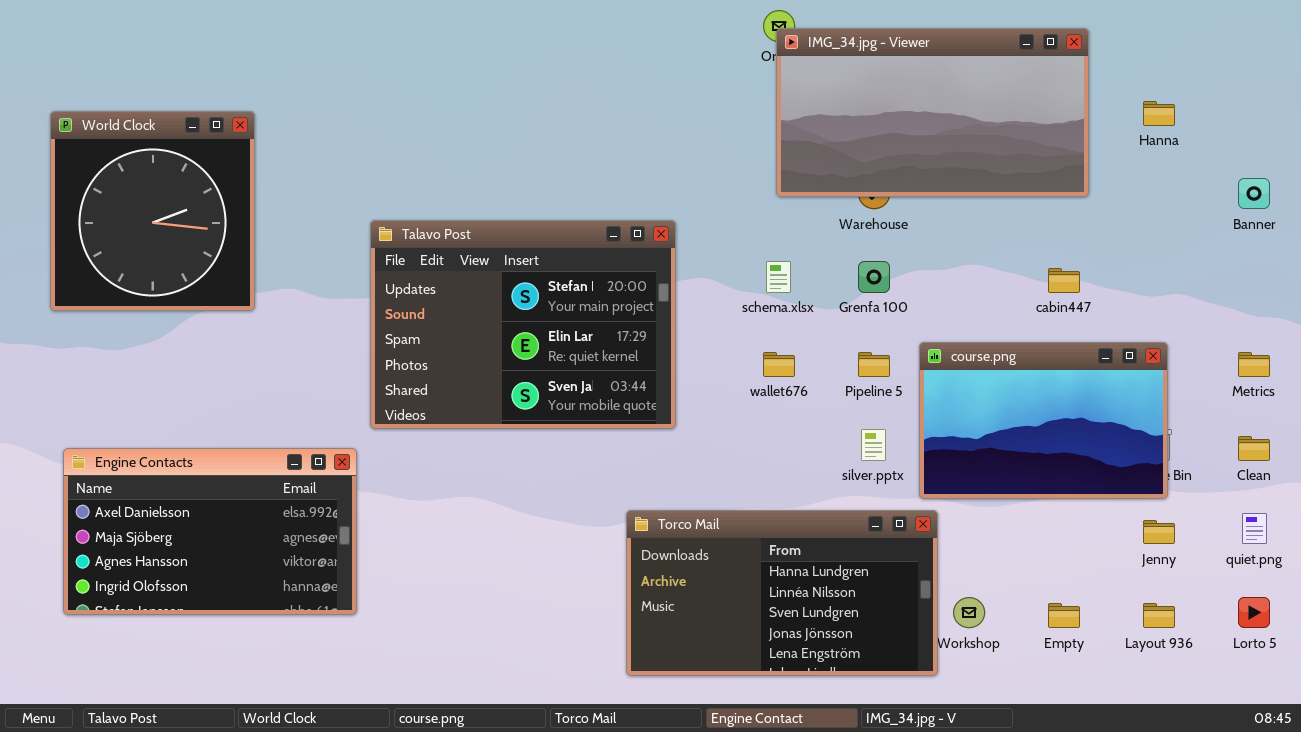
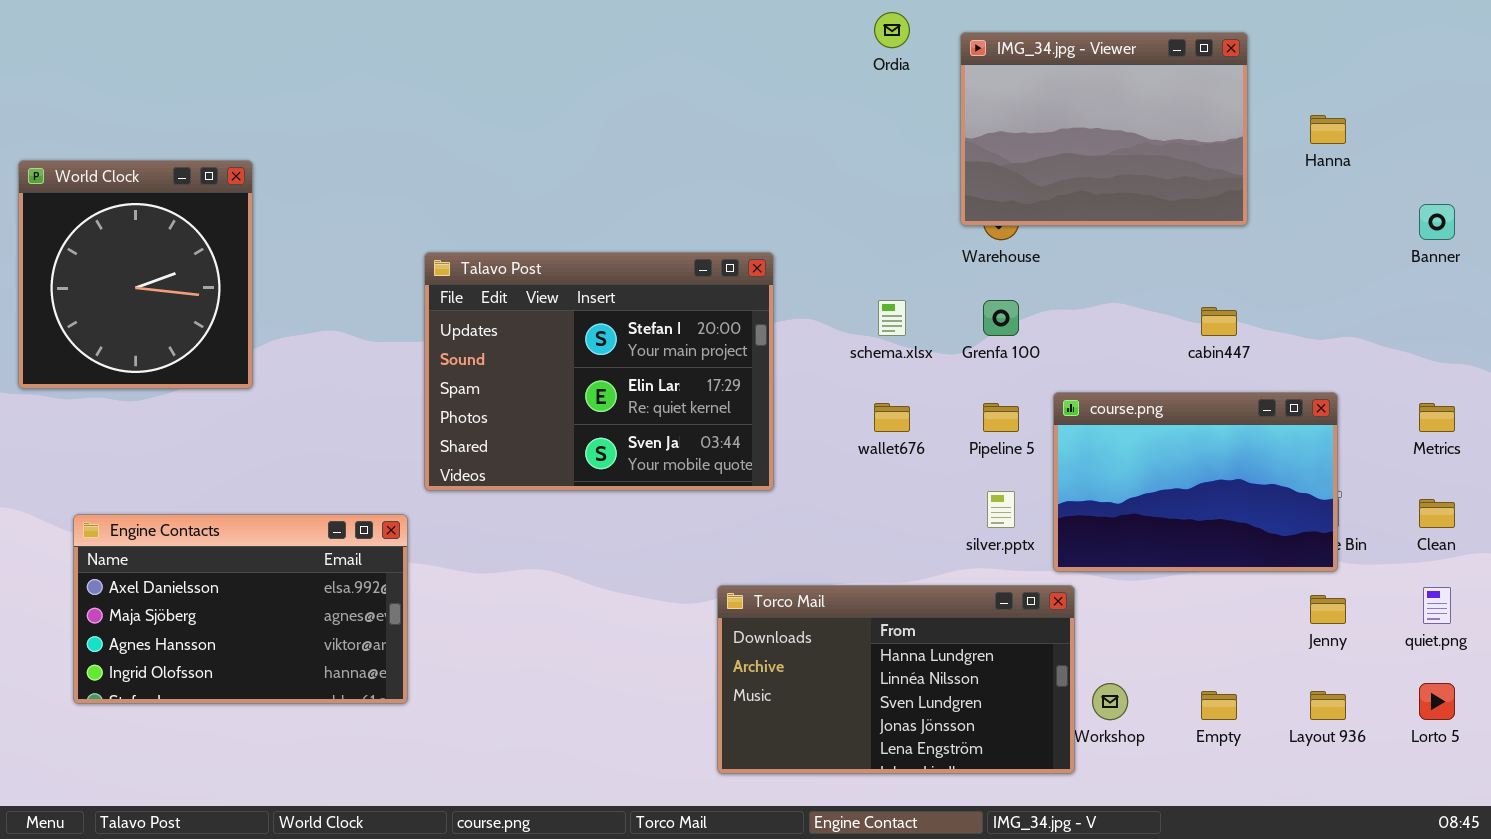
IMG_34.jpg - Viewer: [776,28,1089,197] -> [960,32,1248,226], resized
World Clock: [50,111,255,311] -> [18,160,253,389], moved

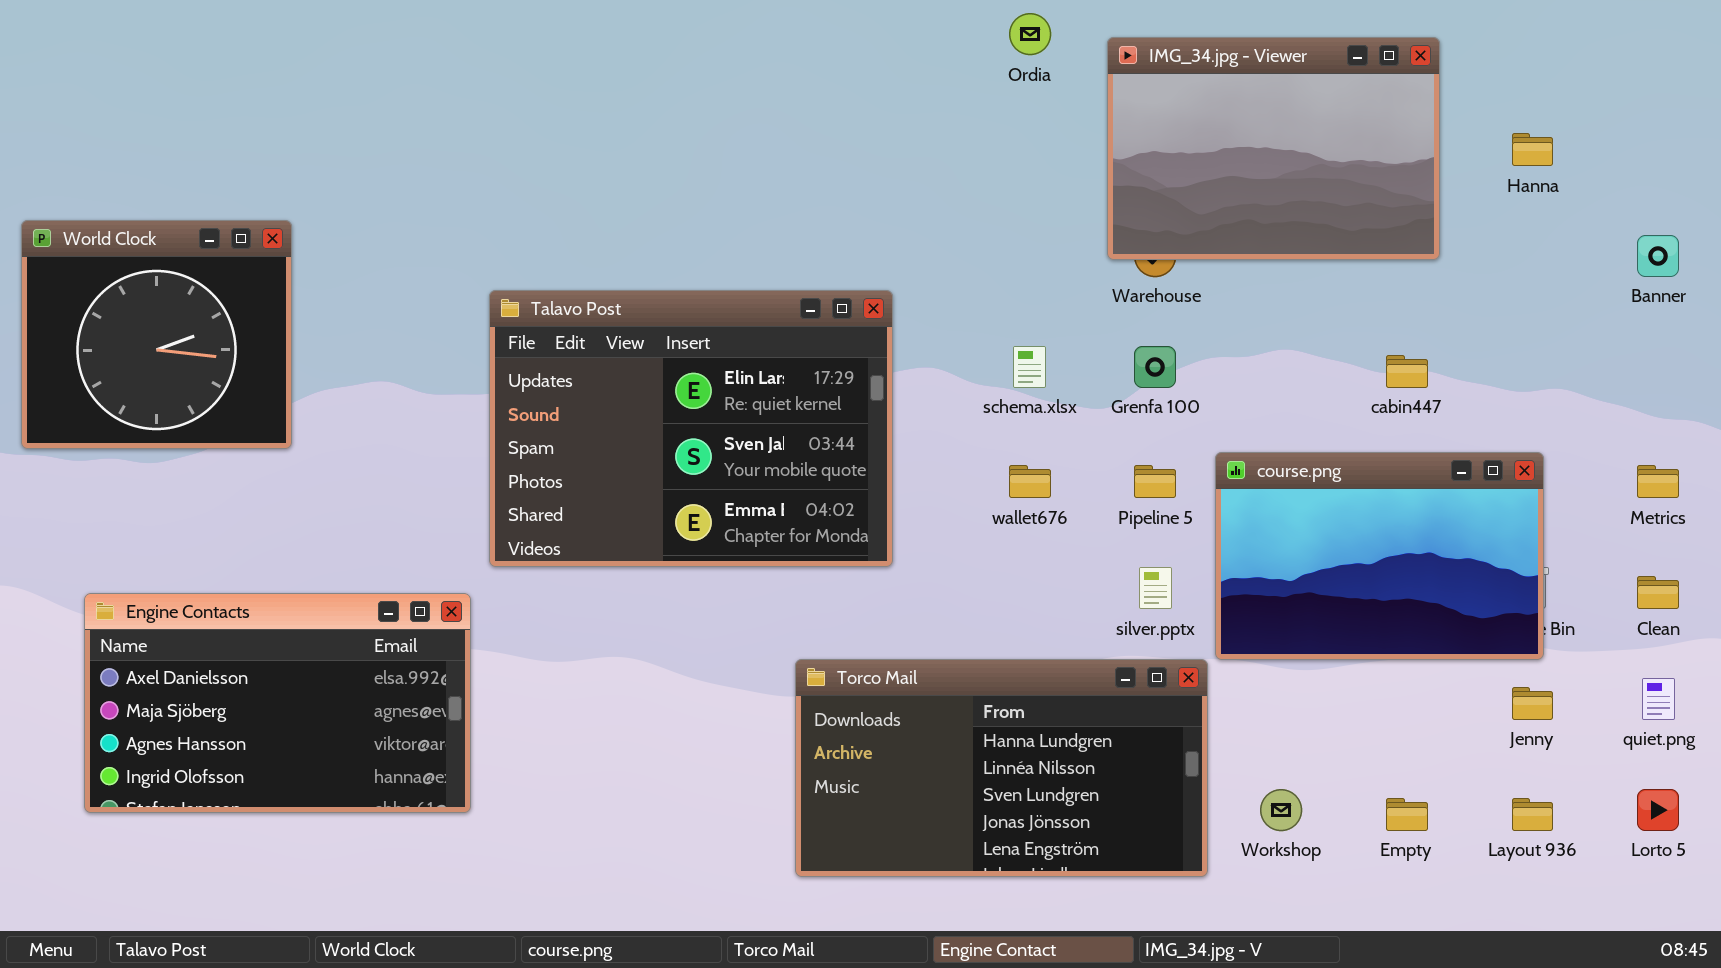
World Clock: [18,160,253,389] -> [21,220,292,449], resized
Talavo Post: [424,252,774,491] -> [489,290,893,567], scrolled down 1 row
Torco Mail: [717,585,1075,774] -> [795,659,1208,877], moved

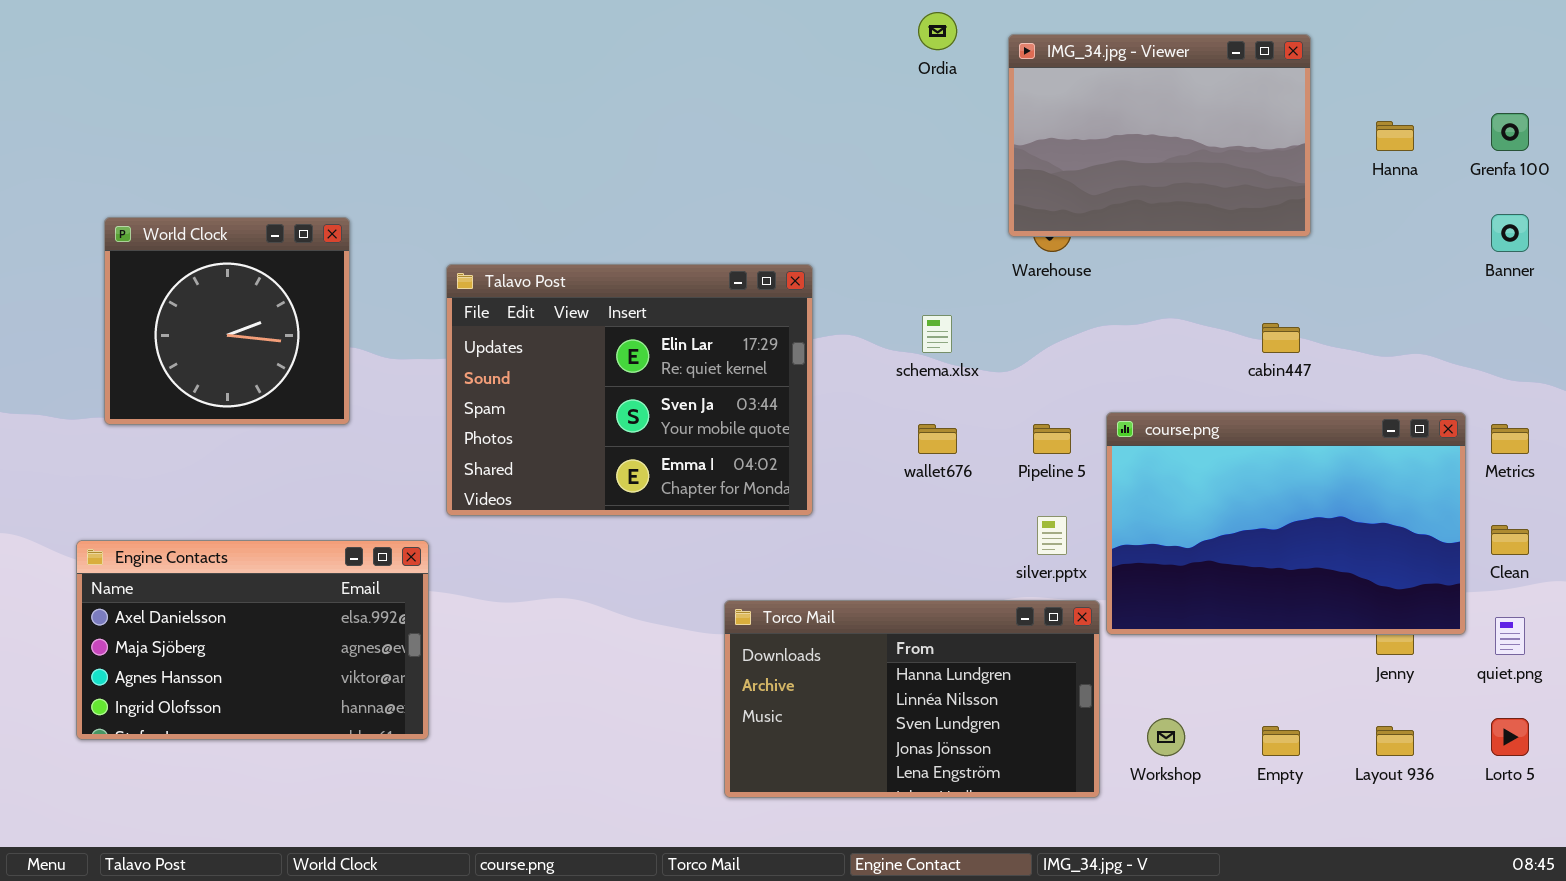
World Clock: [21,220,292,449] -> [104,217,350,425], moved
Grenfa 100: [1134,346,1176,388] -> [1491,113,1529,151], moved
course.png: [1215,452,1544,660] -> [1106,412,1466,635], resized

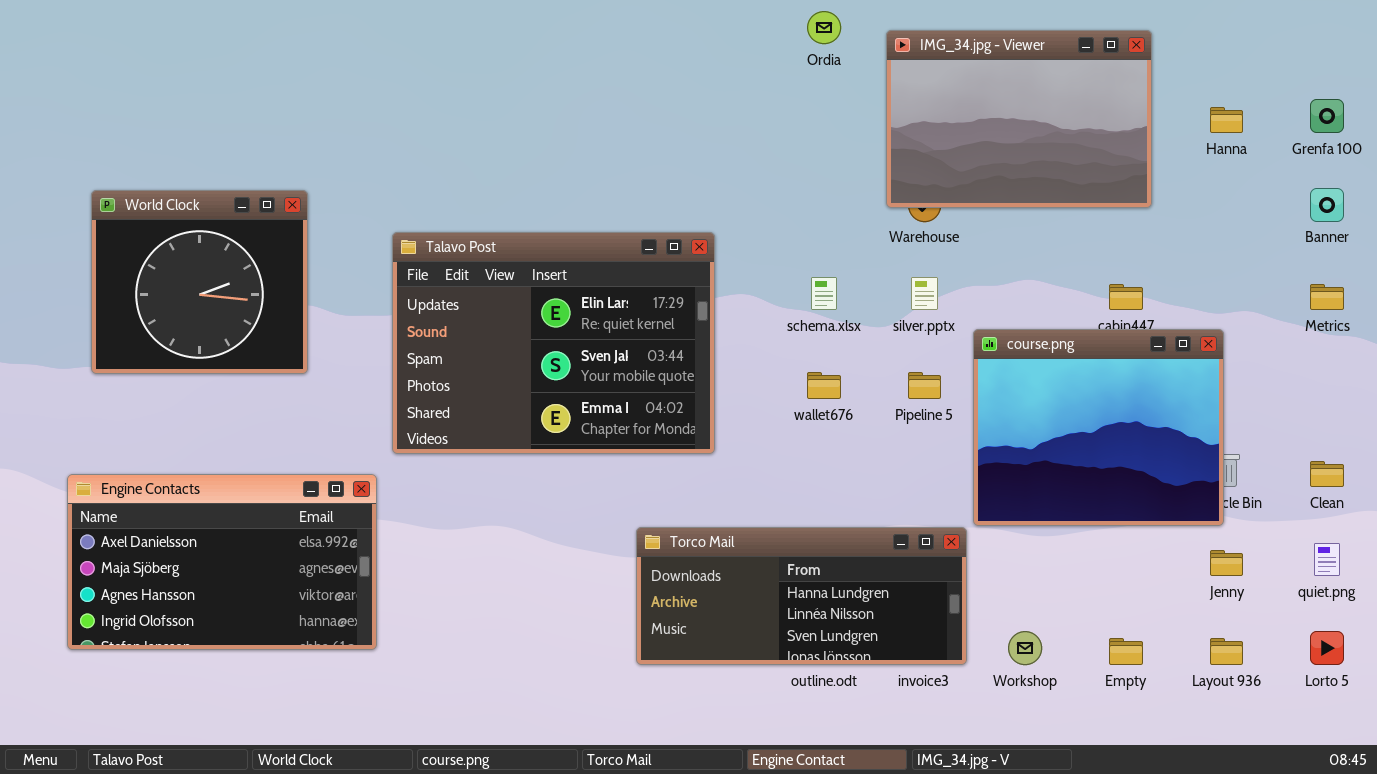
course.png: [1106,412,1466,635] -> [973,329,1224,526], moved, resized
Metrics: [1491,424,1529,454] -> [1310,284,1344,310], moved
silver.pptx: [1037,516,1067,555] -> [911,277,938,310], moved
Torco Mail: [724,600,1100,798] -> [636,527,967,665], resized

